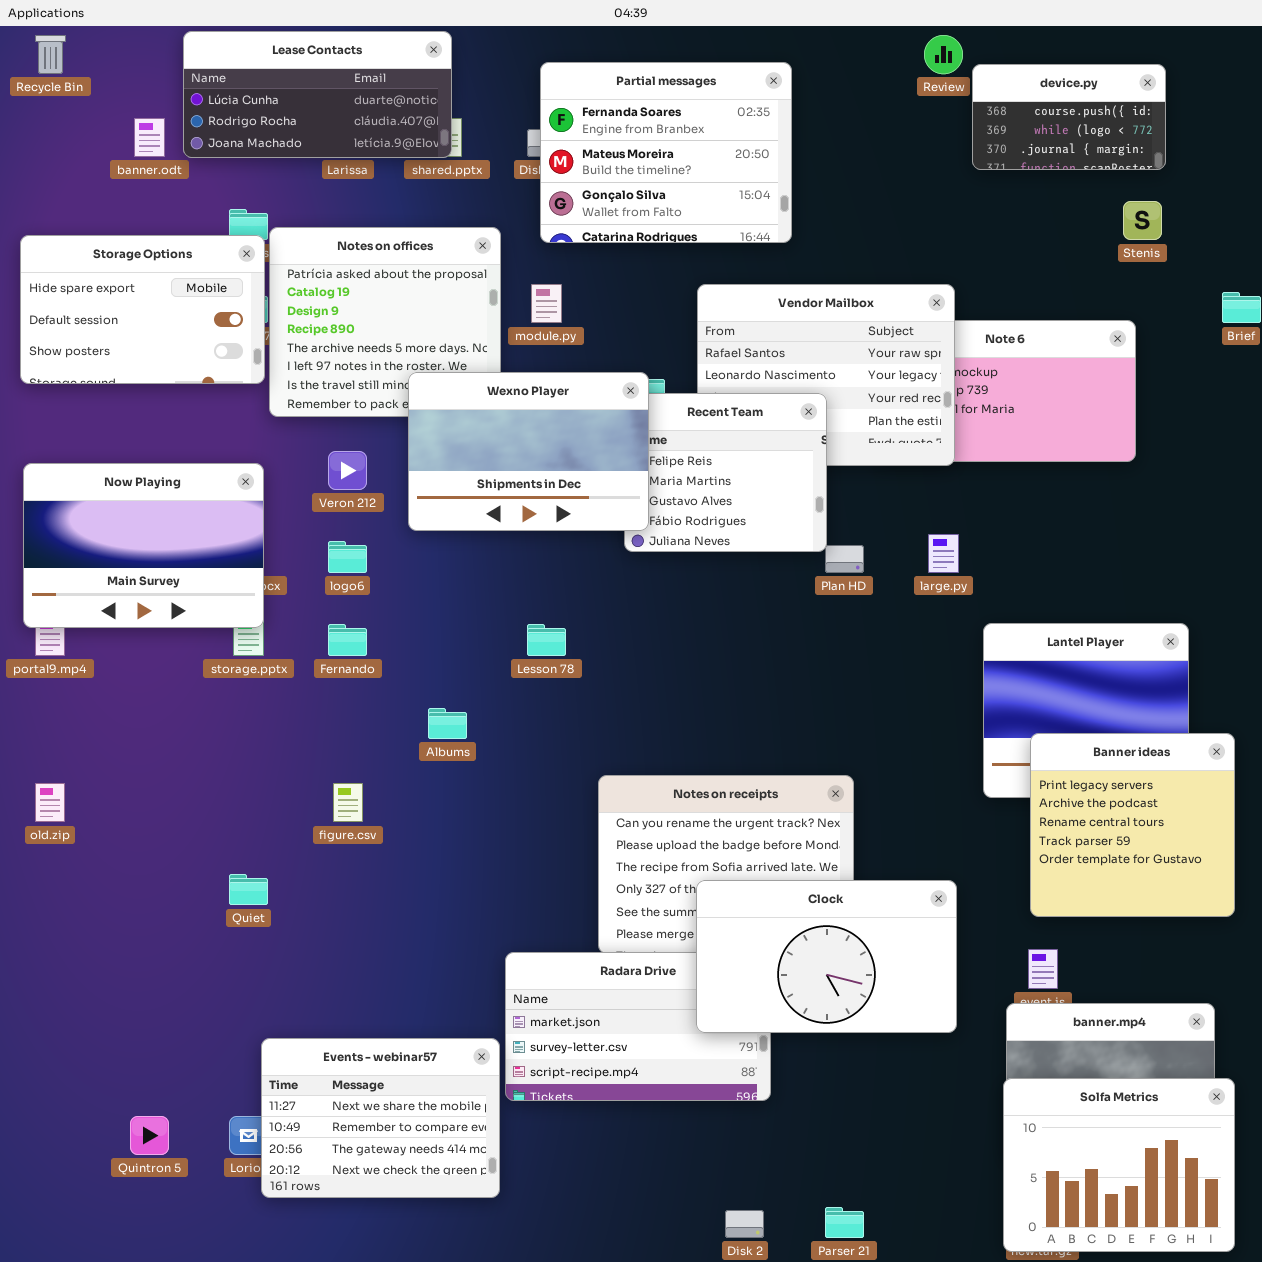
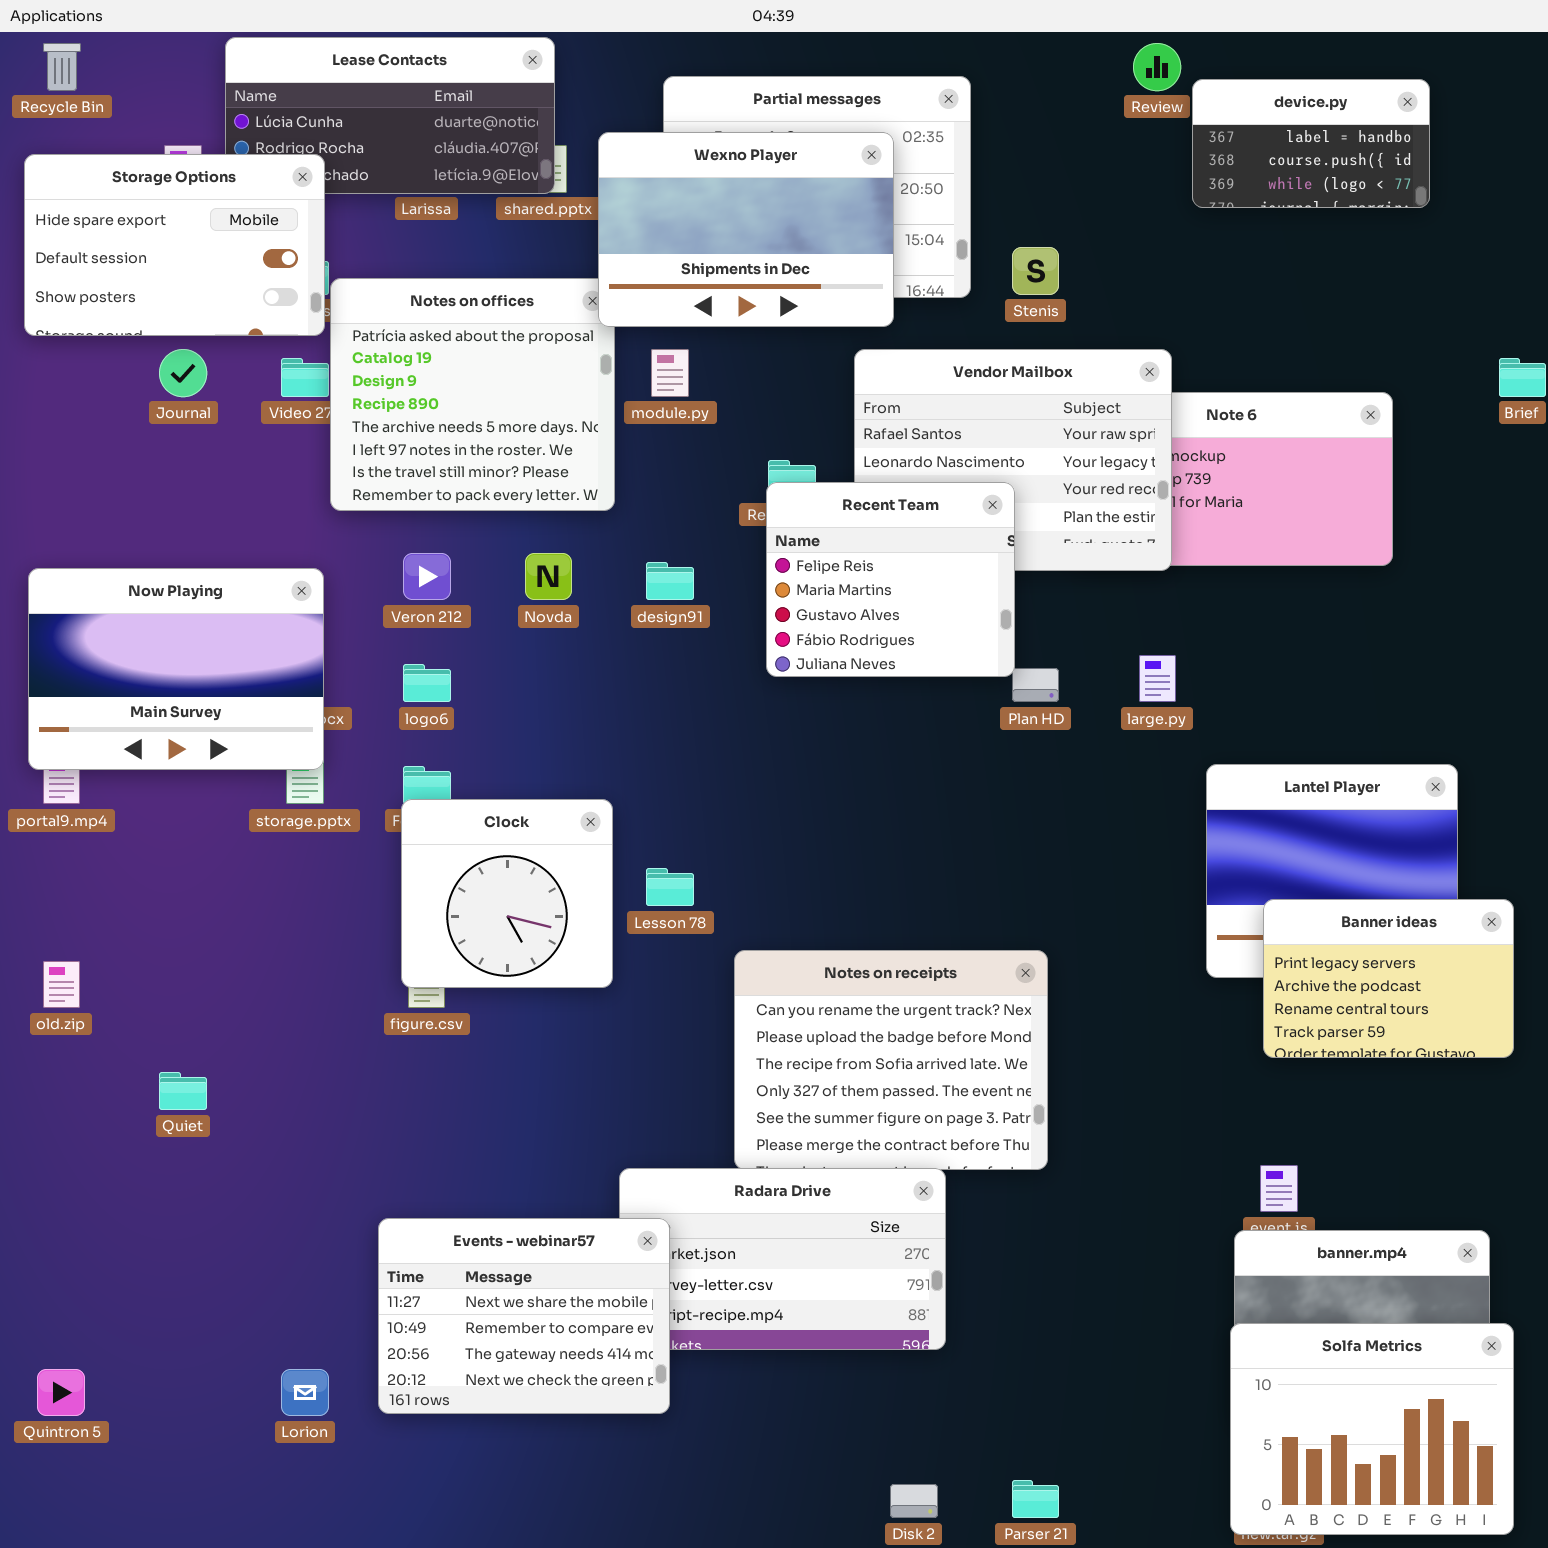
device.py: [972,64,1166,170] -> [1192,79,1430,208], scrolled up 1 row
Stenis: [1123,201,1162,240] -> [1012,247,1059,295], moved
Storage Options: [20,235,265,384] -> [24,154,325,336], moved
Wexno Player: [408,372,649,531] -> [598,132,894,327], moved
Lesson 78: [527,624,566,656] -> [646,868,694,906], moved
Banner ideas: [1030,733,1235,917] -> [1263,899,1514,1058], resized
Quiet: [229,874,268,905] -> [159,1072,207,1110], moved
Clock: [696,880,957,1033] -> [401,799,613,988], moved, resized
Events - webinar57: [261,1038,500,1198] -> [378,1218,670,1414], moved
Quintron 5: [130,1116,169,1155] -> [37,1369,85,1416], moved

